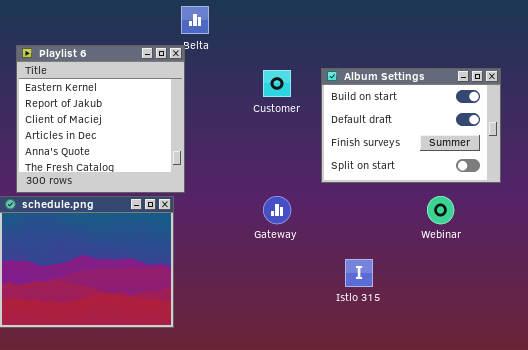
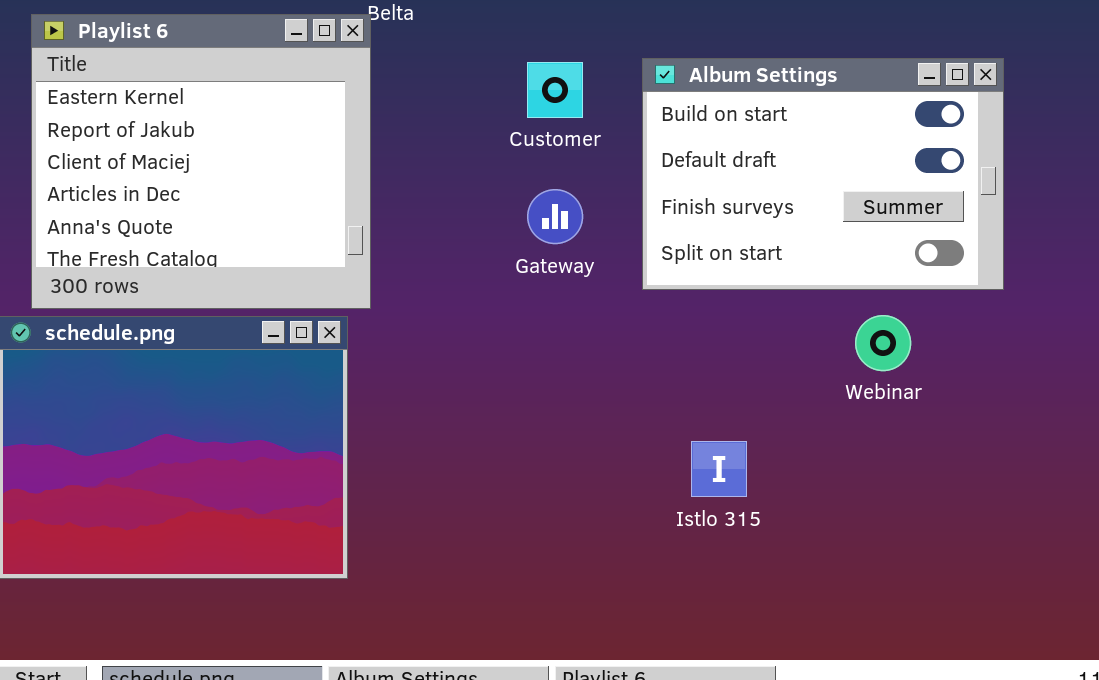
Gateway: [263,196,291,224] -> [527,189,583,244], moved

